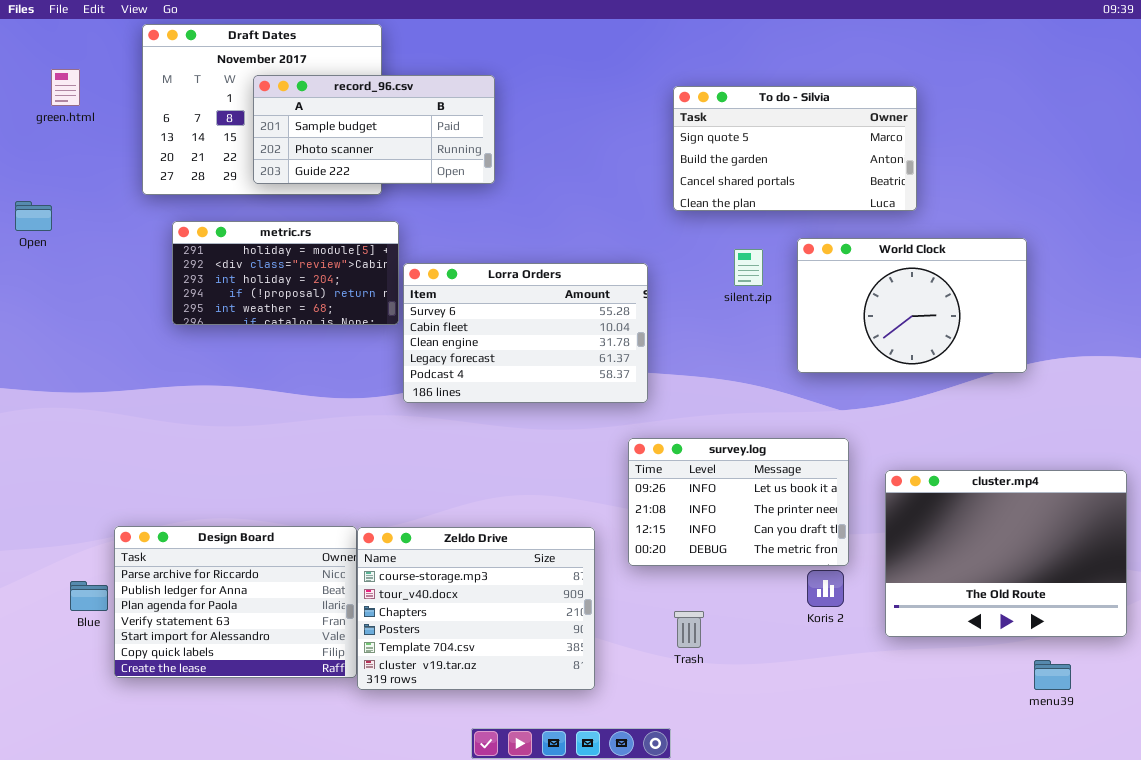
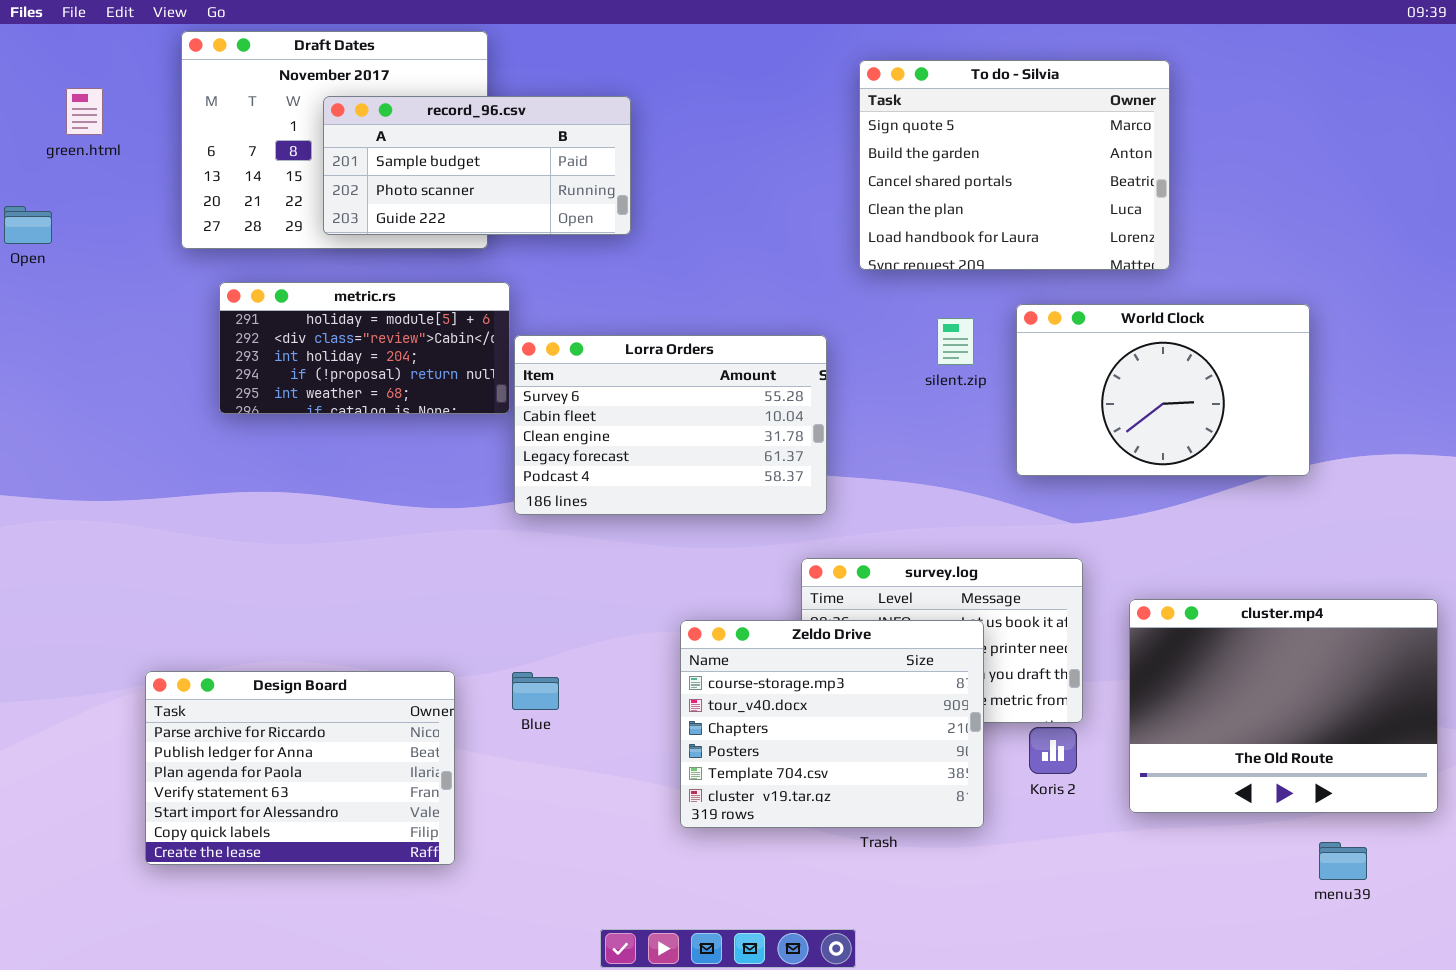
To do - Silvia: [673,86,917,211] -> [859,60,1170,270], resized
Open: [15,201,52,231] -> [4,206,52,244], moved
Zeldo Drive: [357,527,595,690] -> [680,620,984,828], moved
Blue: [70,581,108,611] -> [512,672,559,710], moved

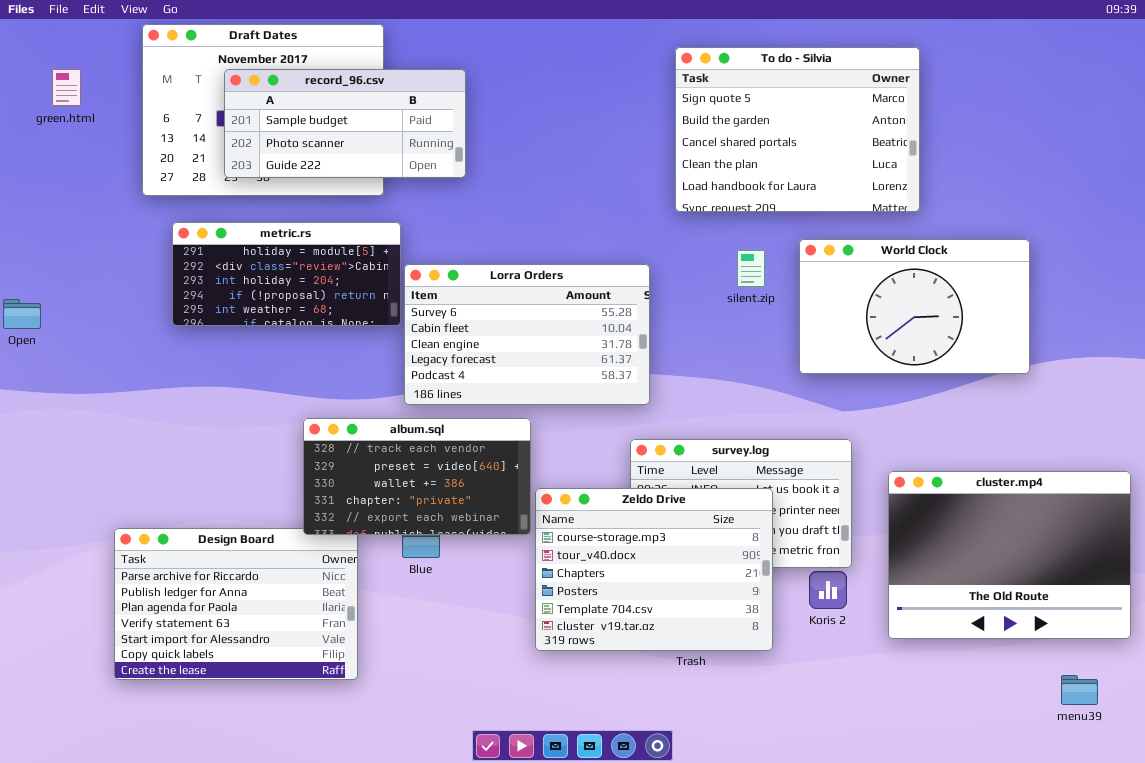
record_96.csv: [323,96,631,235] -> [224,69,466,178], moved
Open: [4,206,52,244] -> [3,299,41,329], moved
album.sql: none -> [303,418,531,535], opened
menu39: [1319,842,1367,880] -> [1061,675,1098,705], moved

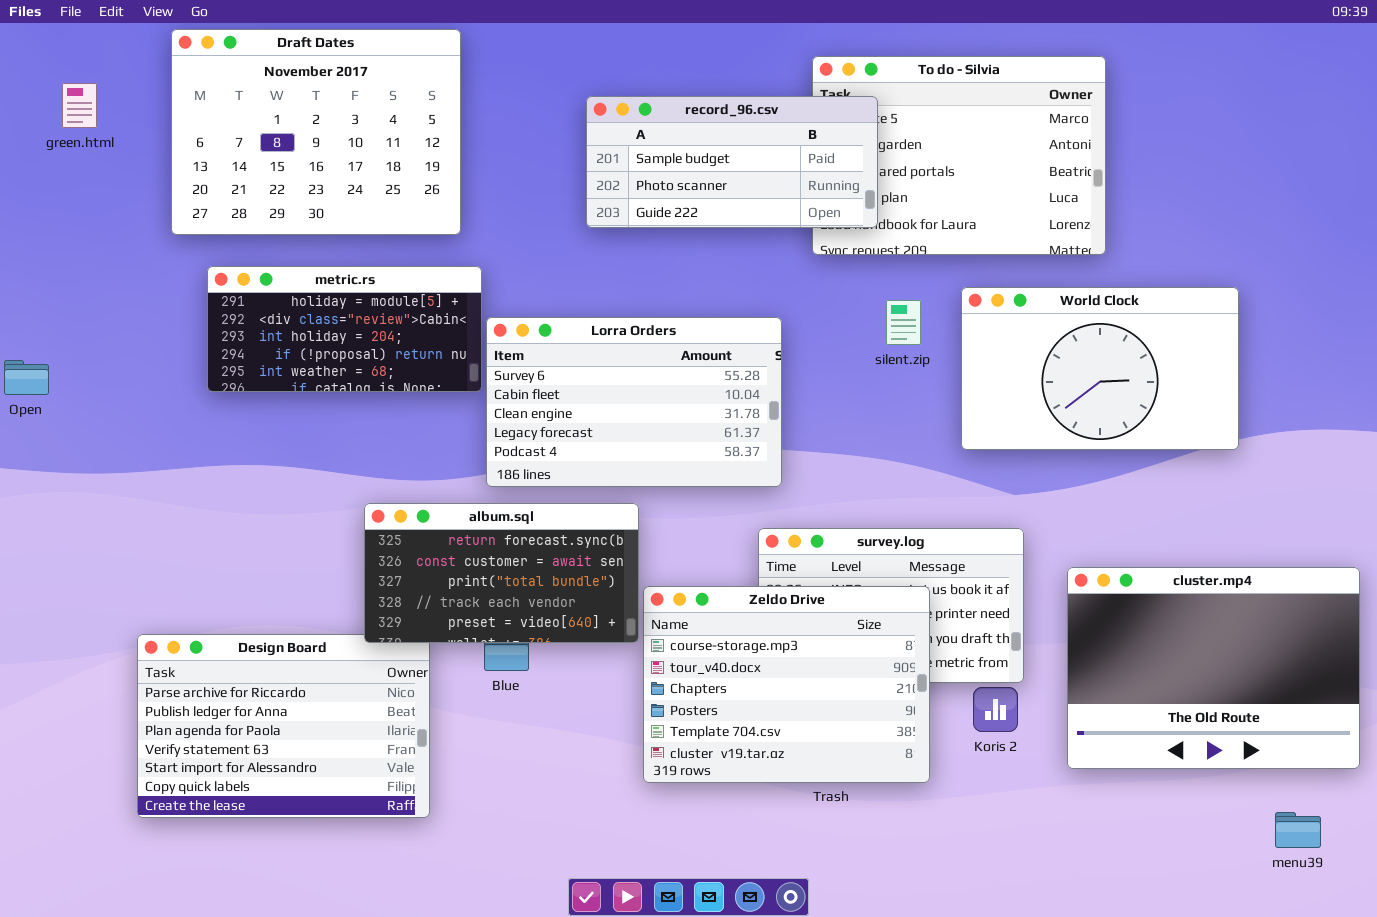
record_96.csv: [224,69,466,178] -> [586,96,878,228], moved
album.sql: [303,418,531,535] -> [364,503,639,643], scrolled up 3 rows

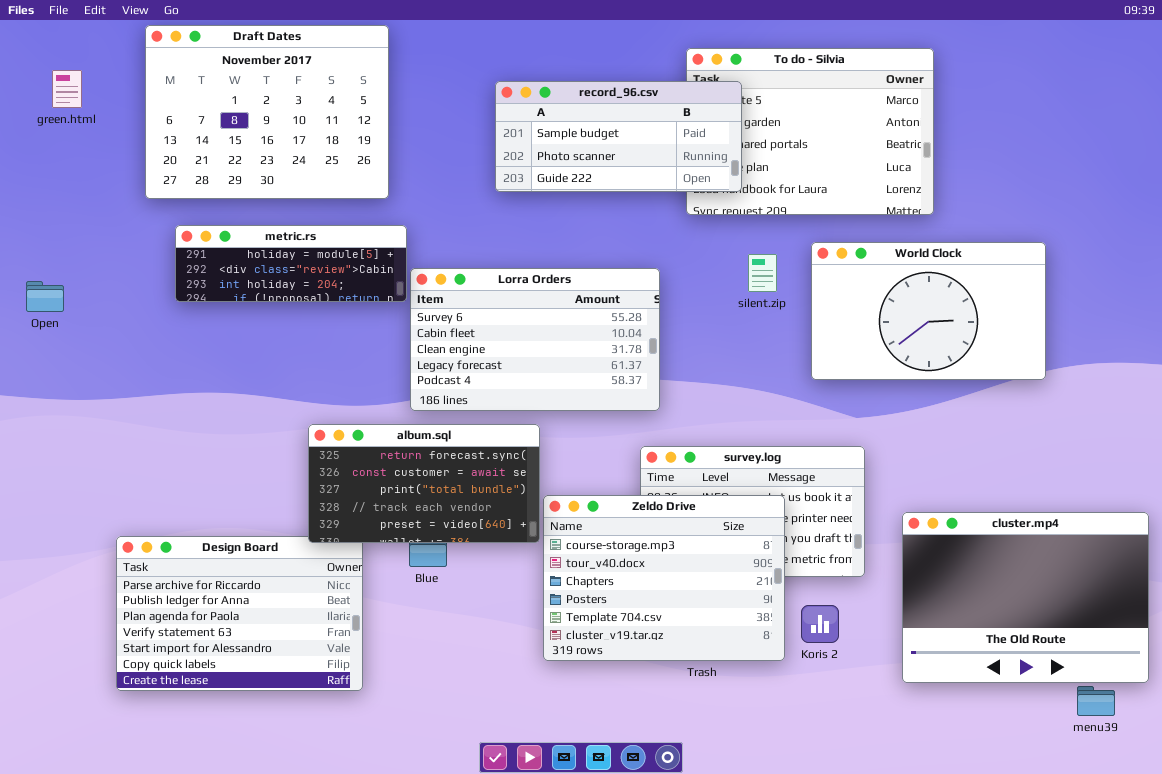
metric.rs: [207,266,482,392] -> [175,225,407,302], resized
Open: [4,360,49,395] -> [26,281,64,312], moved
cluster.mp4: [1067,567,1360,769] -> [902,512,1149,683], moved
Koris 2: [973,687,1018,732] -> [801,605,839,643], moved

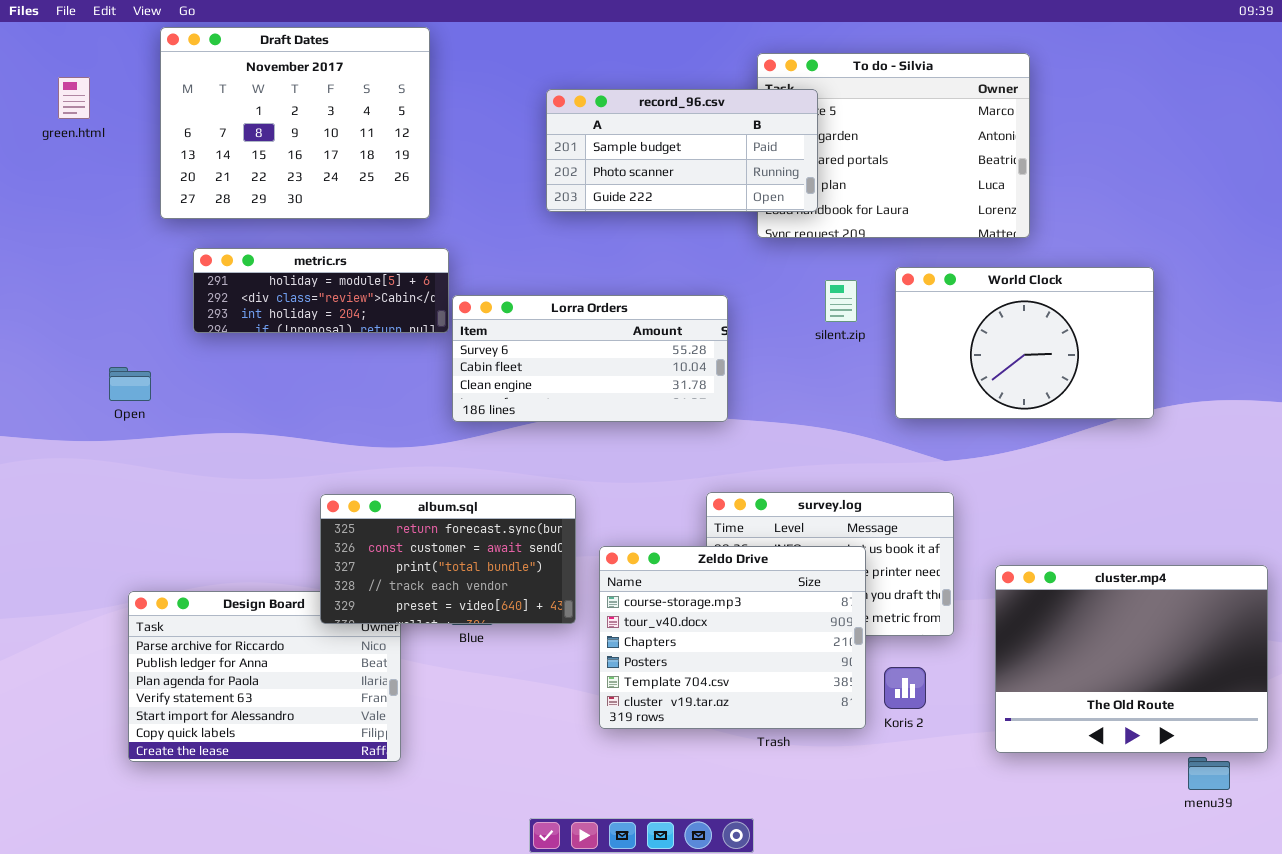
Lorra Orders: [410,268,660,411] -> [452,295,728,422], resized
Open: [26,281,64,312] -> [109,367,151,401], moved
album.sql: [308,424,540,543] -> [320,494,576,624], moved

